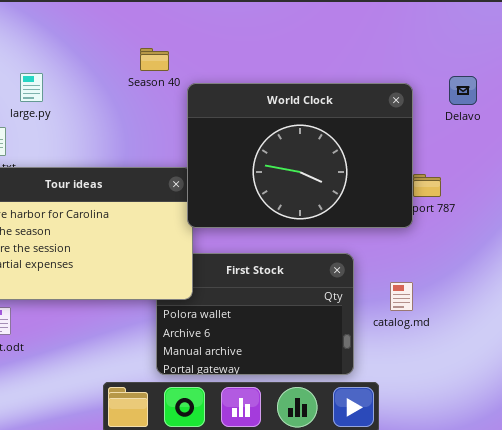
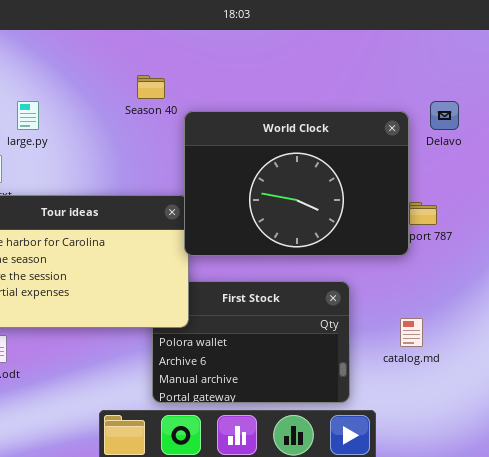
Delavo: [449,76,477,105] -> [430,101,459,130], moved
catalog.md: [390,282,413,311] -> [400,318,423,347], moved

